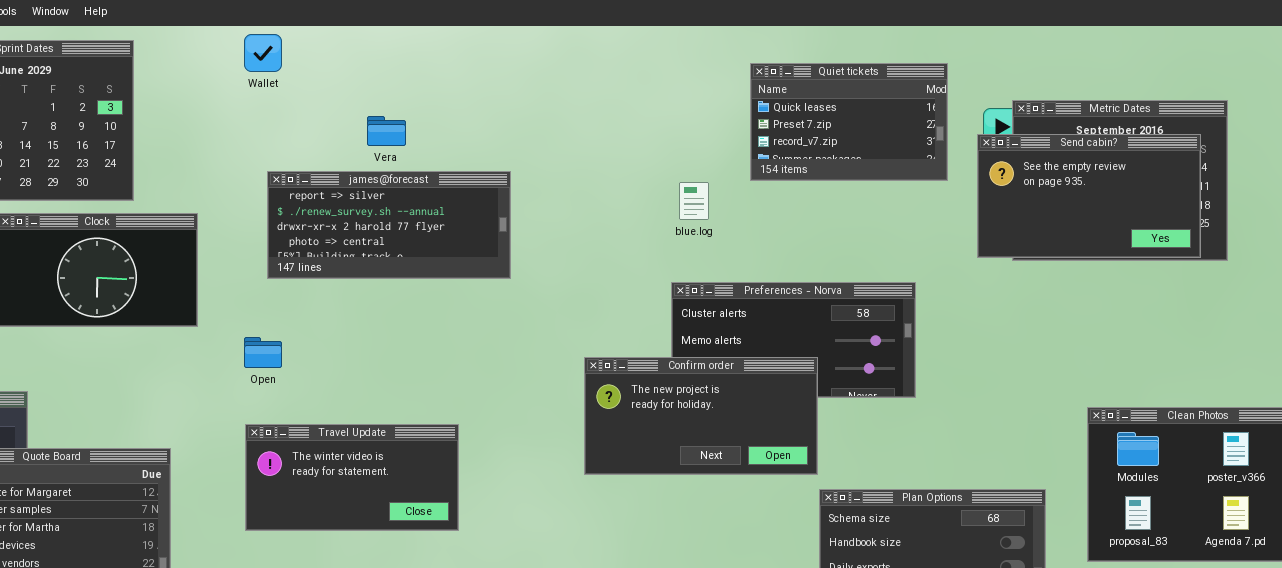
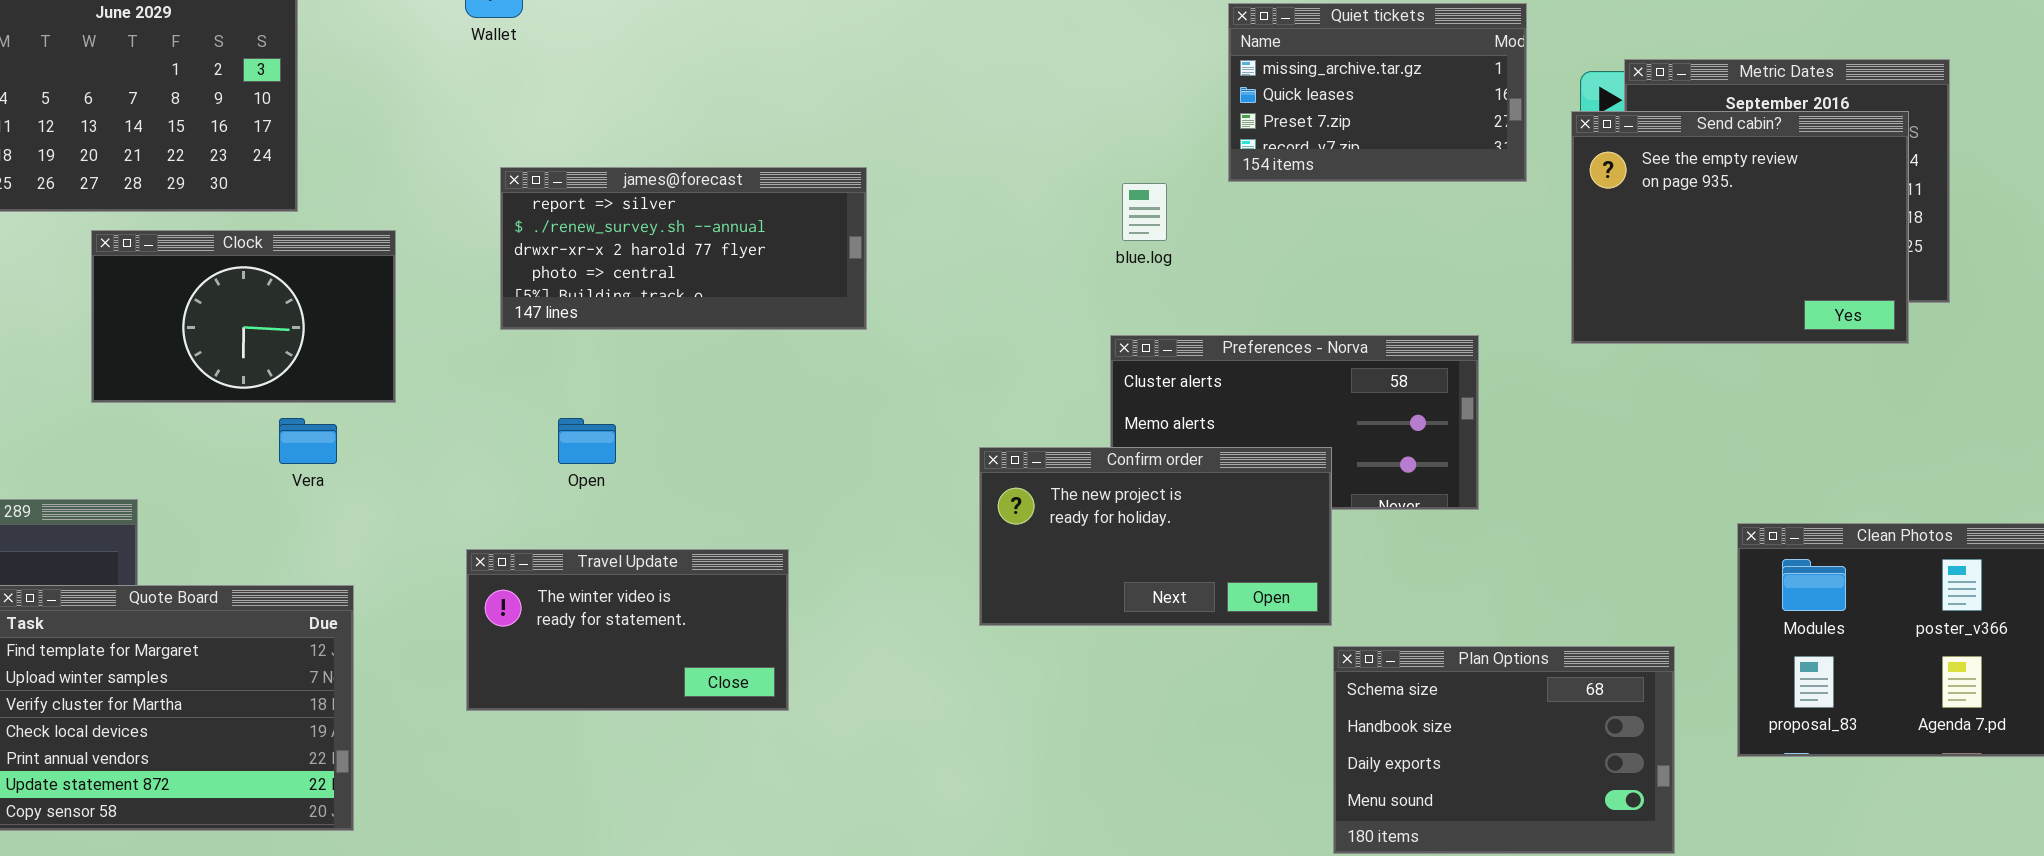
Quiet tickets: [750,63,948,181] -> [1228,3,1527,182], scrolled up 1 row
Vera: [367,116,406,146] -> [279,418,337,464], moved
Send cabin?: [977,134,1201,258] -> [1571,111,1909,344], resized
Open: [244,337,282,368] -> [558,418,616,464], moved

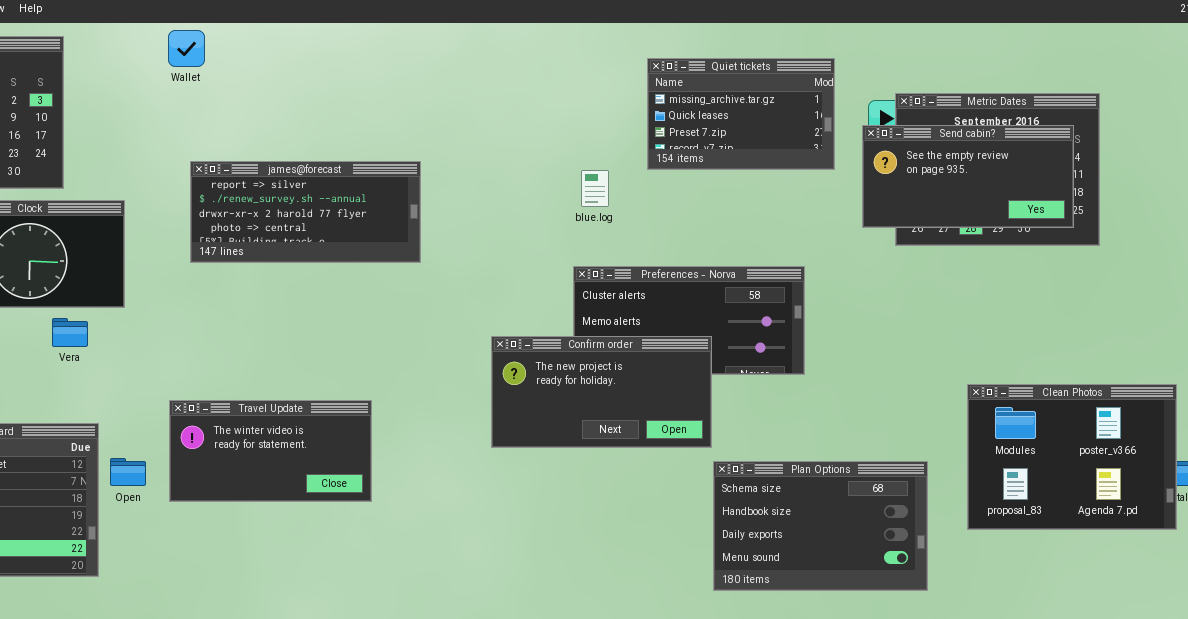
Send cabin?: [1571,111,1909,344] -> [862,125,1074,228], resized
Open: [558,418,616,464] -> [110,458,146,486], moved

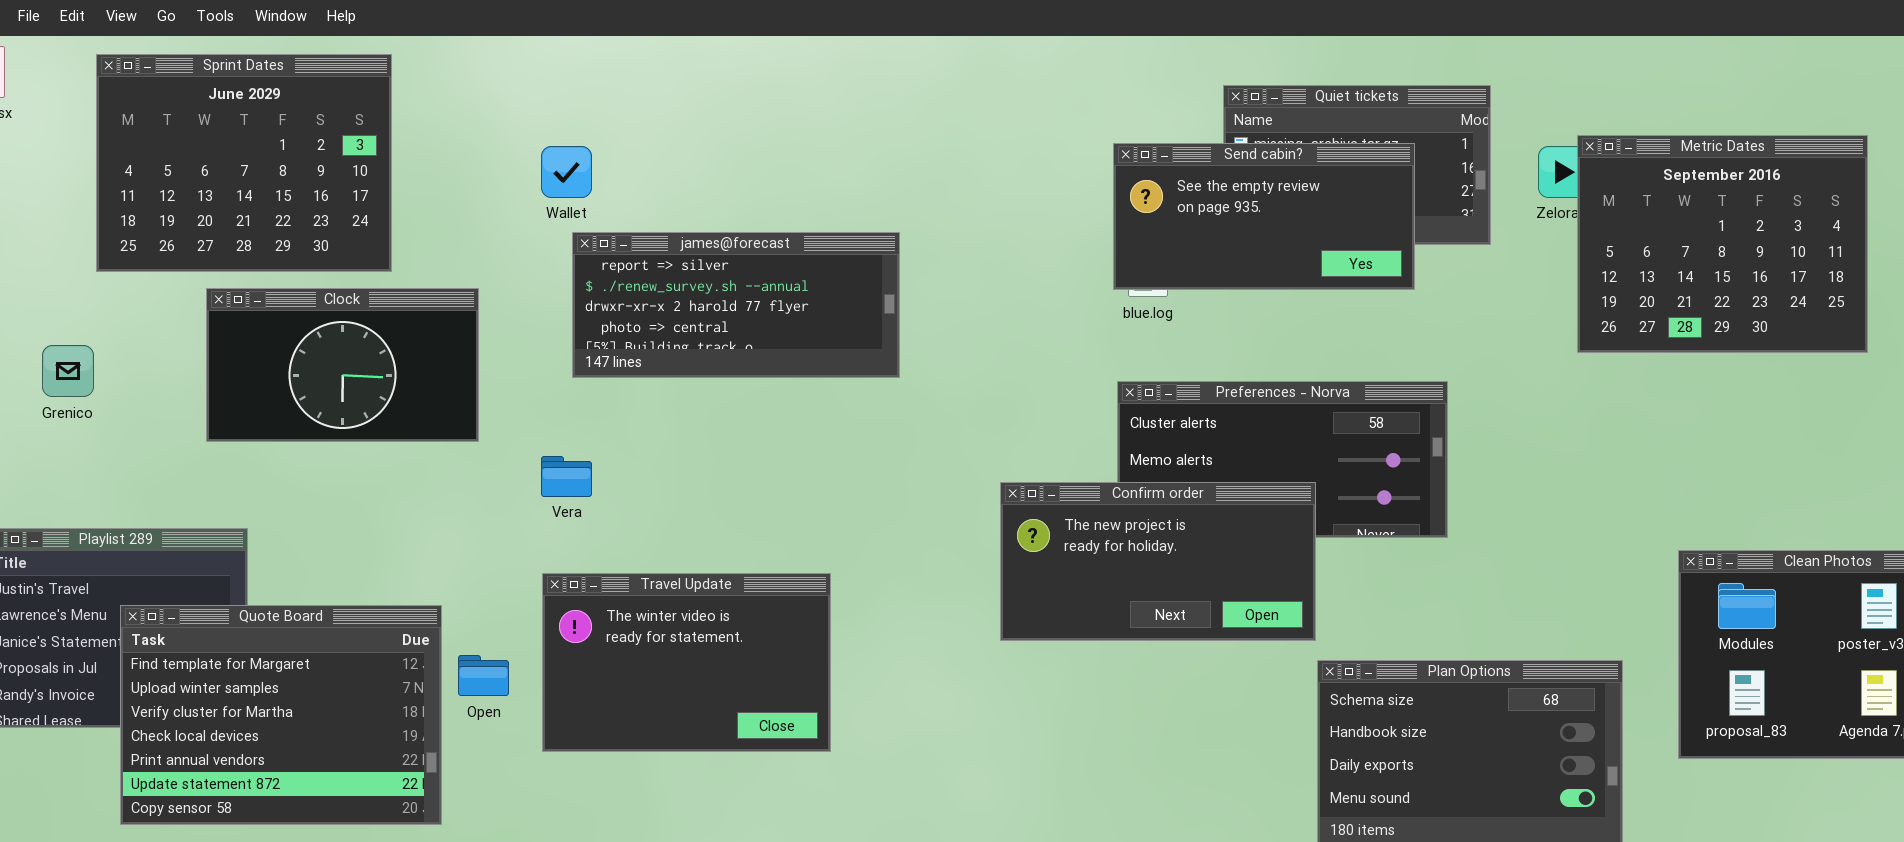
Wallet: [168,30,205,67] -> [541,146,592,198], moved
Send cabin?: [862,125,1074,228] -> [1113,143,1415,290], moved
Vera: [52,318,88,347] -> [541,456,592,497], moved
Travel Update: [169,400,372,502] -> [542,573,831,752], resized

